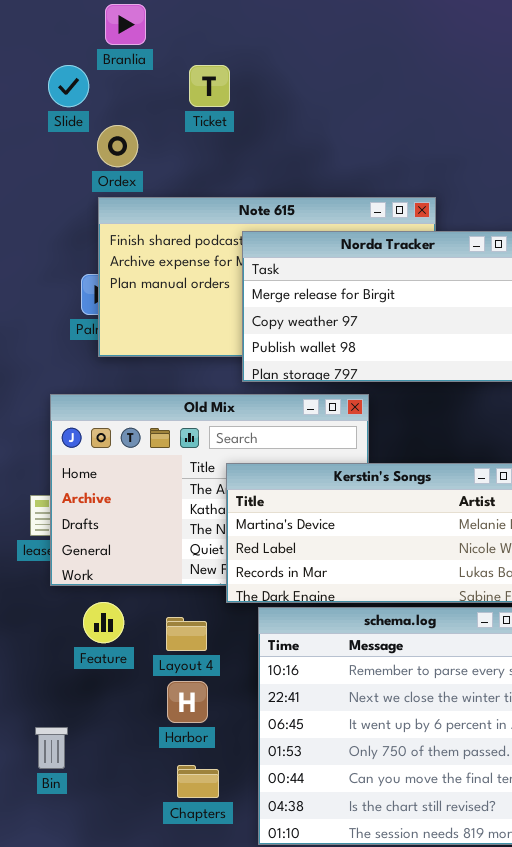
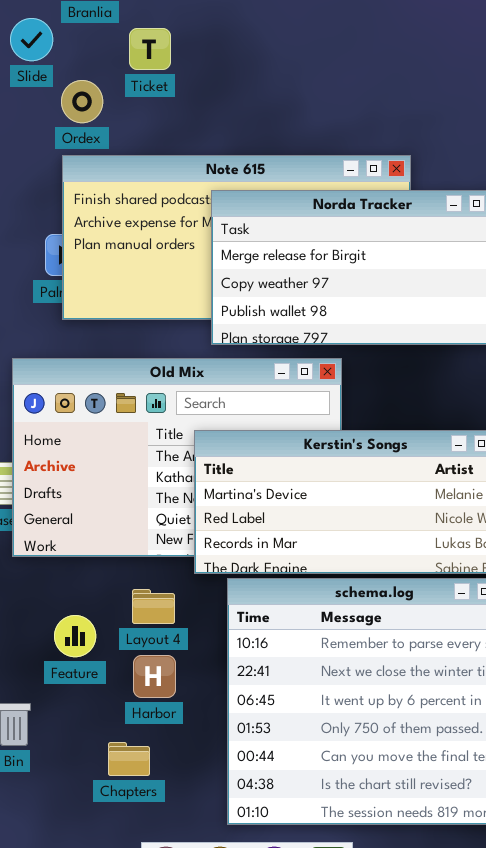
Ticket: [189,65,230,107] -> [129,28,171,70], moved
Feature: [83,602,124,643] -> [54,615,96,657], moved
Chapters: [177,765,219,798] -> [108,742,150,776], moved

